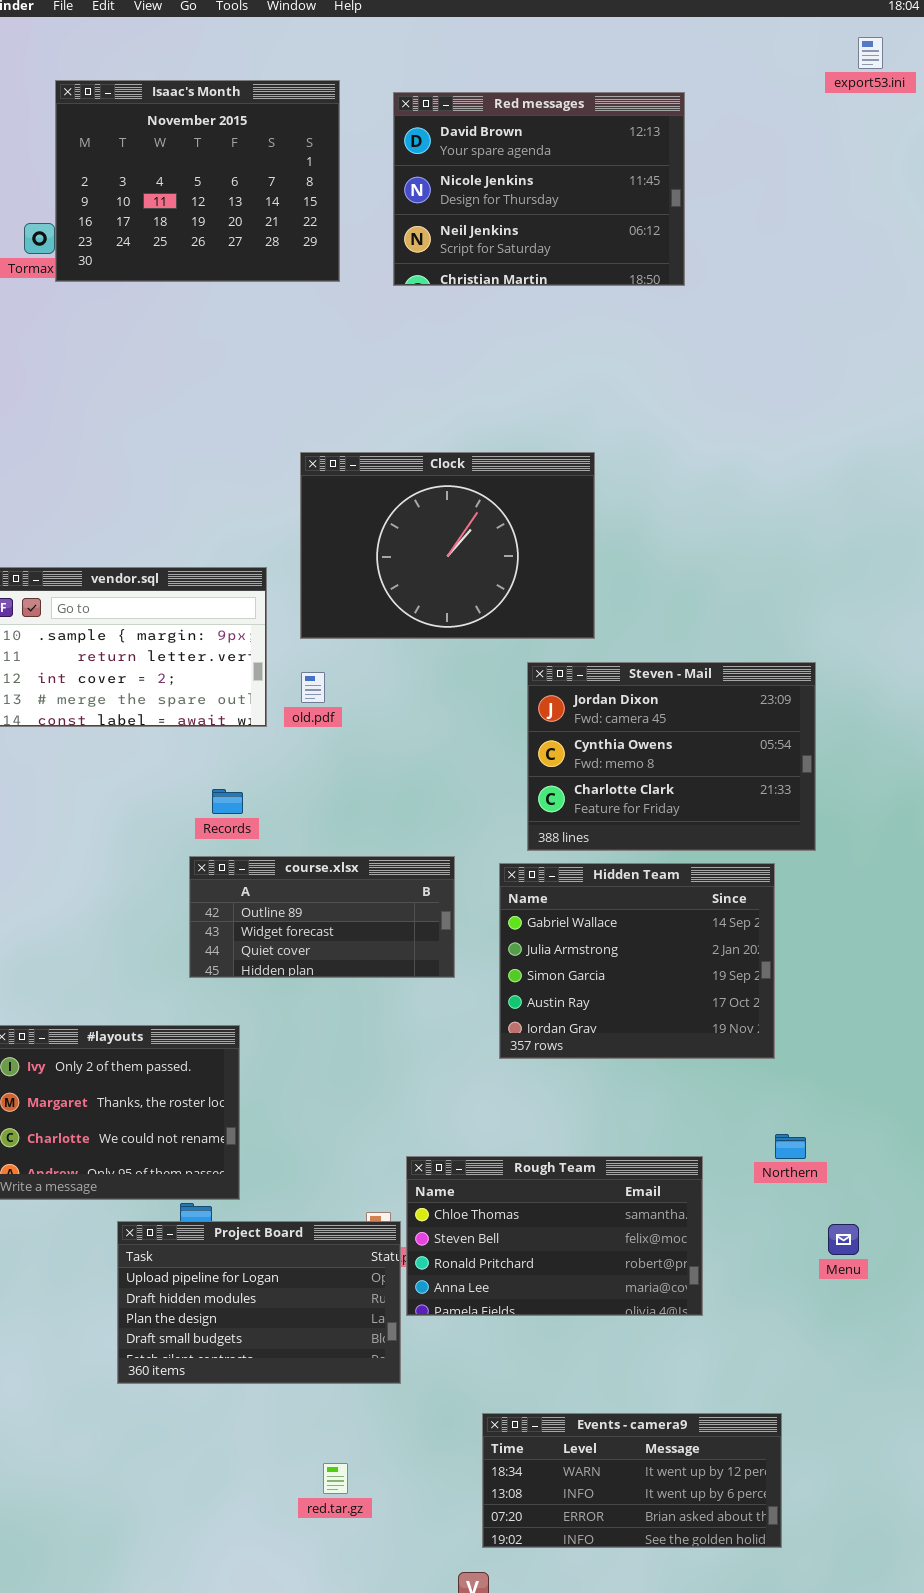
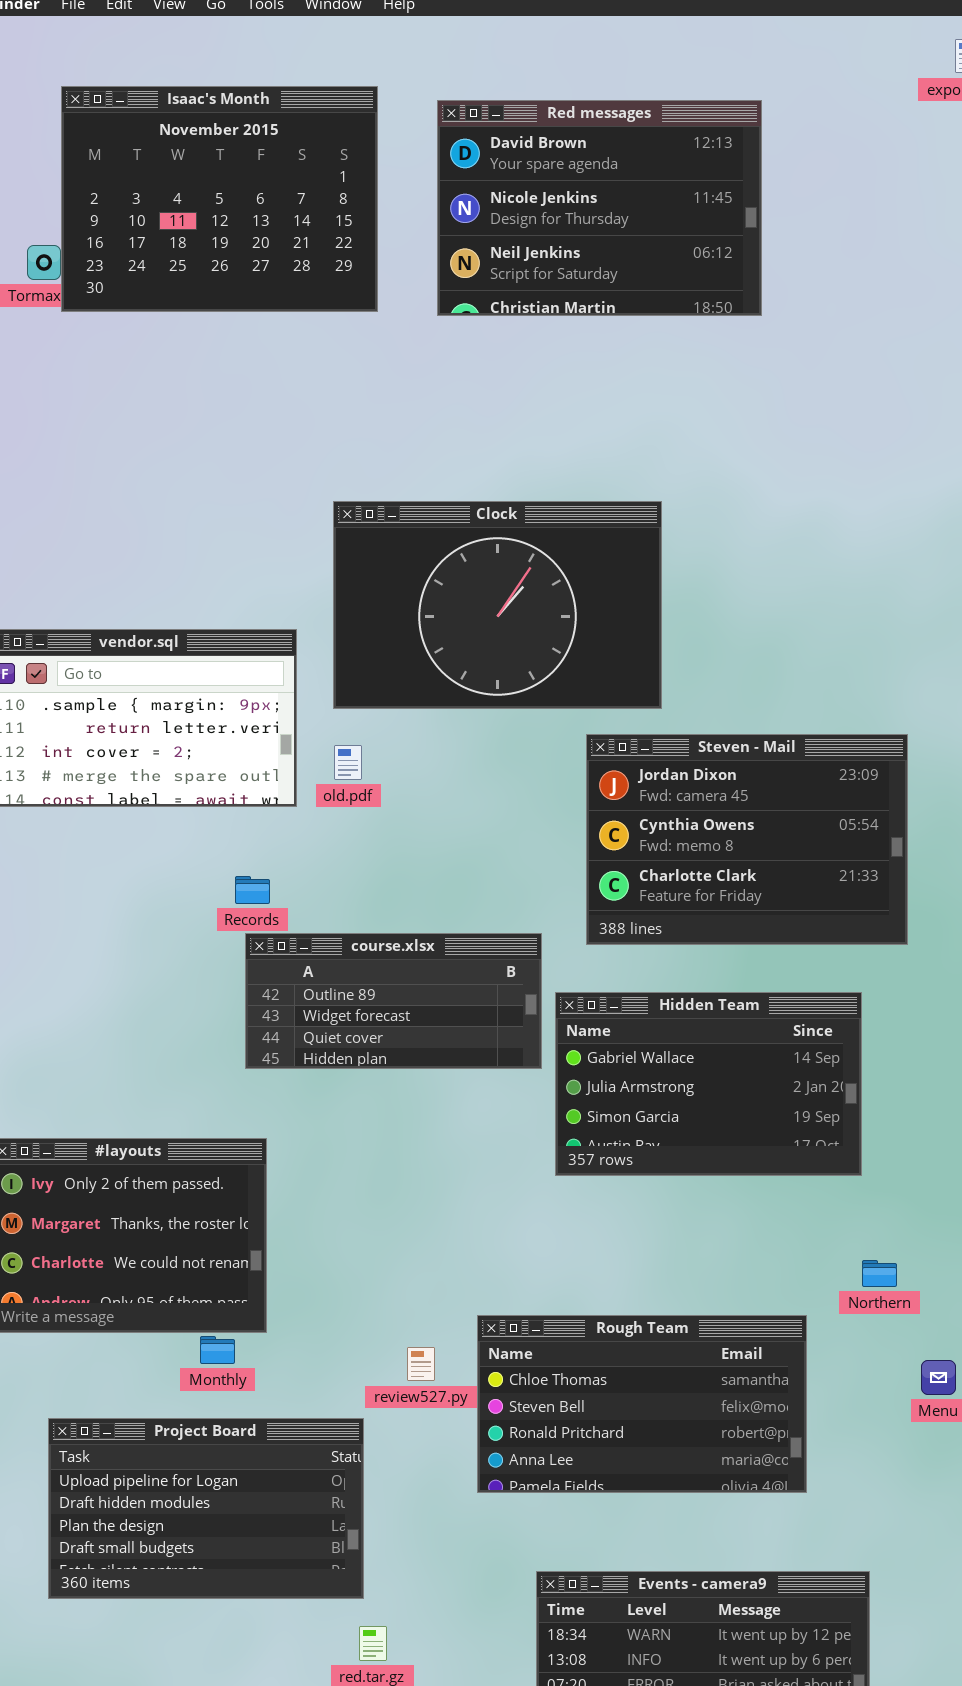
course.xlsx: [189,856,455,978] -> [245,933,542,1069], moved
Hidden Team: [499,863,775,1059] -> [555,992,862,1176], resized
Rough Team: [406,1156,703,1316] -> [477,1315,807,1493], moved
Project Board: [117,1221,401,1384] -> [48,1418,364,1599], moved

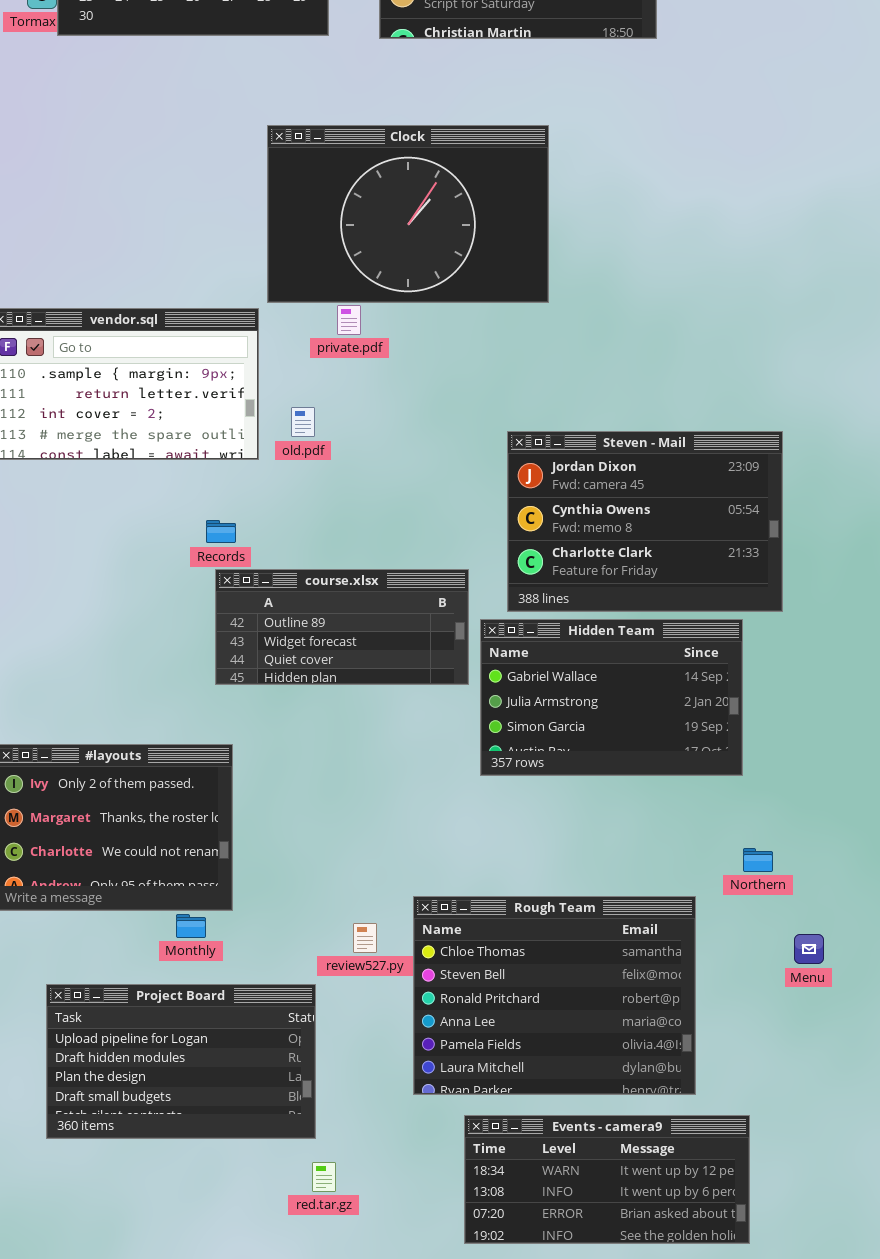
Clock: [333,501,662,709] -> [267,125,549,303], moved
Steven - Mail: [586,734,908,945] -> [507,431,783,612], moved
Rough Team: [477,1315,807,1493] -> [413,896,696,1095], resized

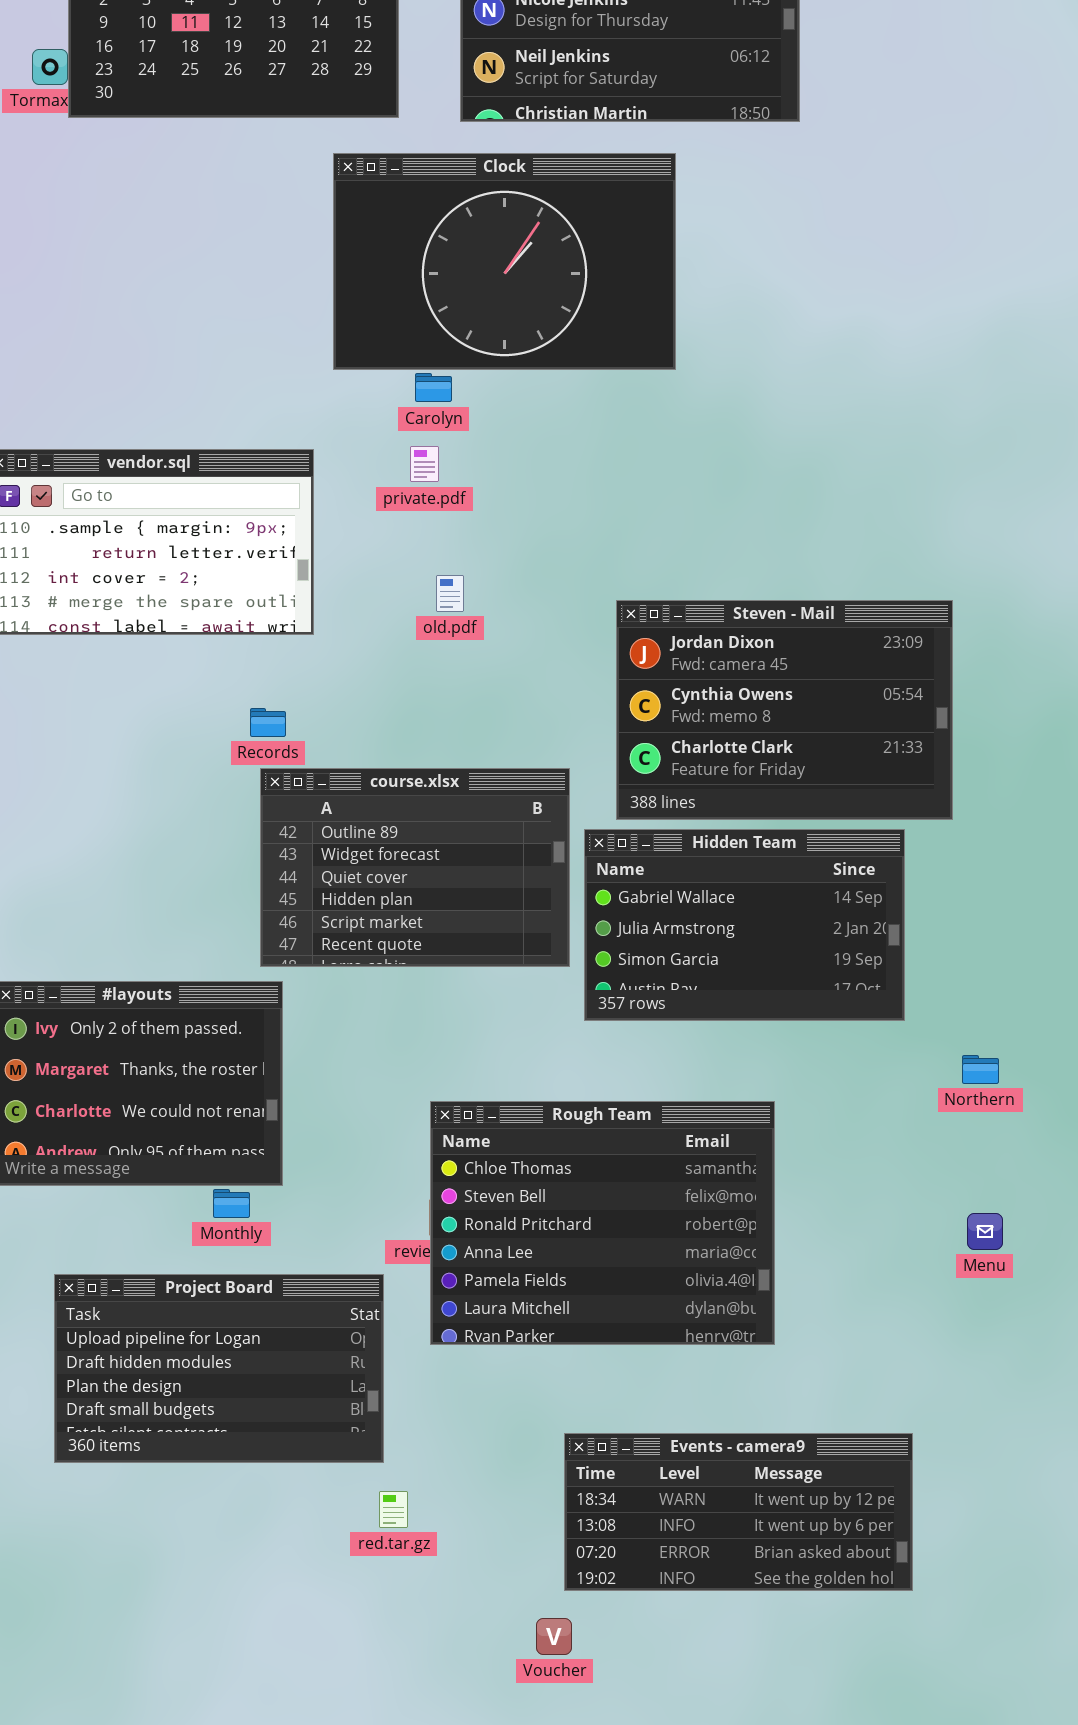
Clock: [267,125,549,303] -> [333,153,676,370], moved
old.pdf: [291,407,315,437] -> [436,575,464,612], moved
course.xlsx: [215,569,469,685] -> [260,768,570,967], resized
Northern: [743,848,773,872] -> [962,1055,999,1084], moved
Rough Team: [413,896,696,1095] -> [430,1101,775,1345], moved

